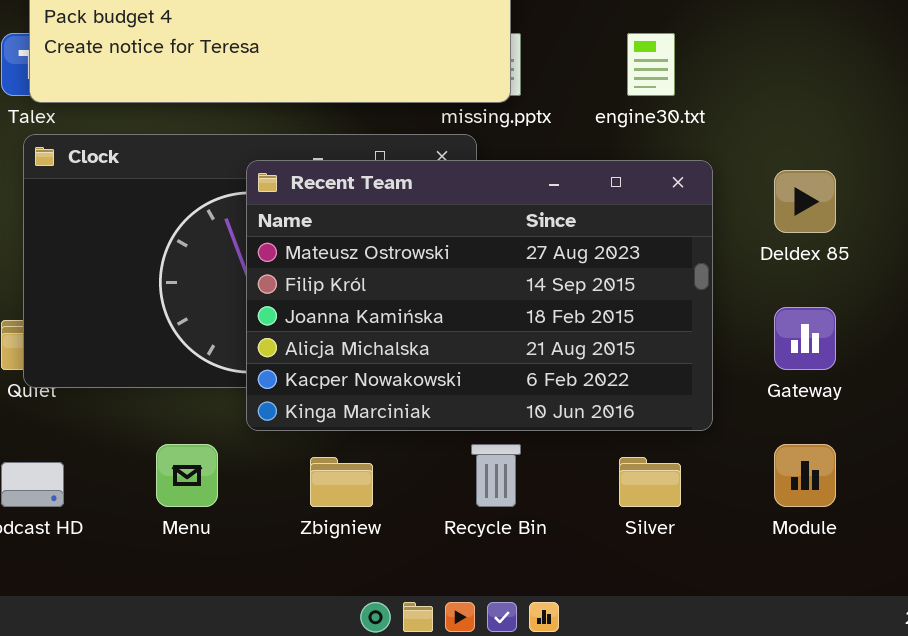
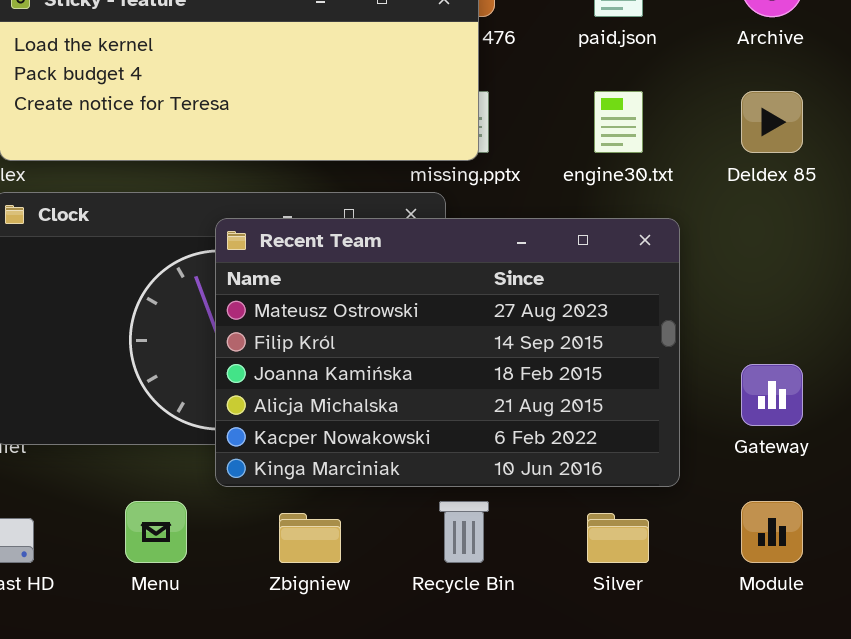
Deldex 85: [774,170,836,233] -> [741,91,803,153], moved

